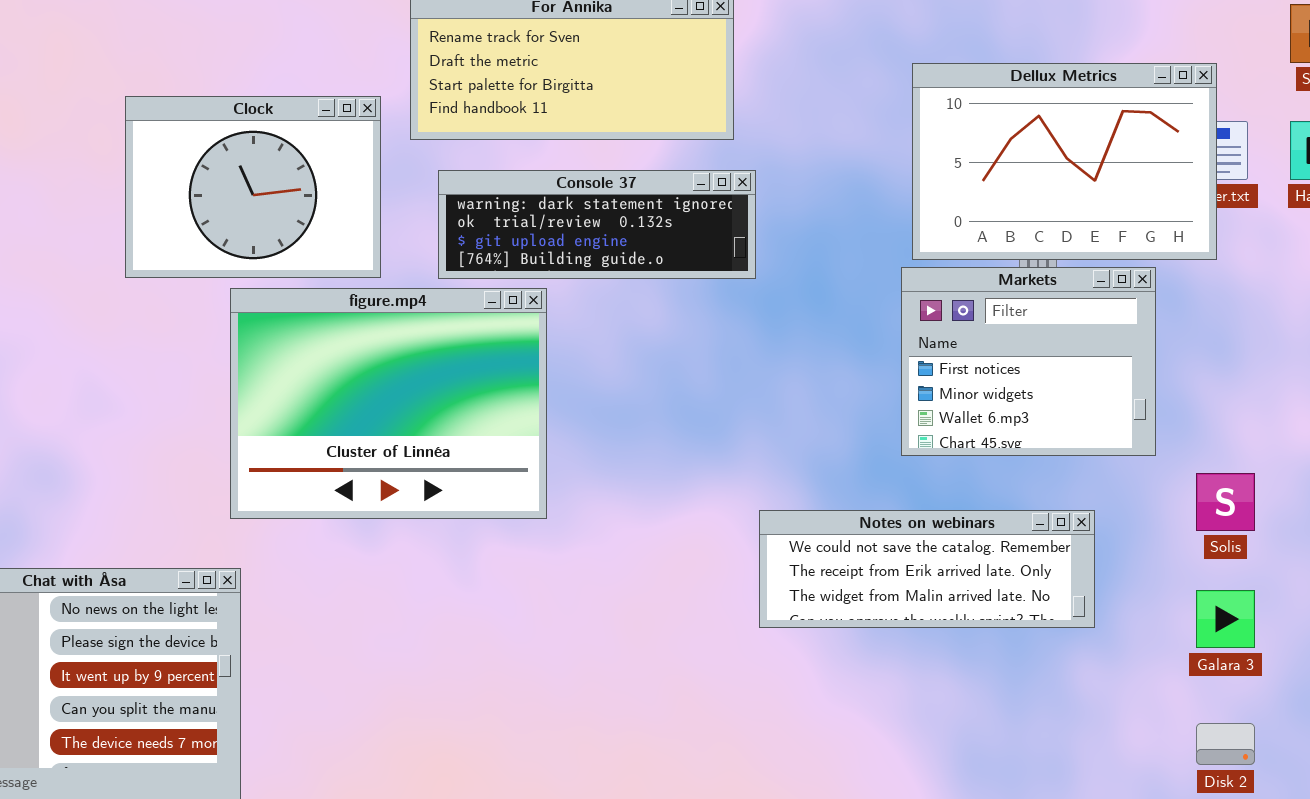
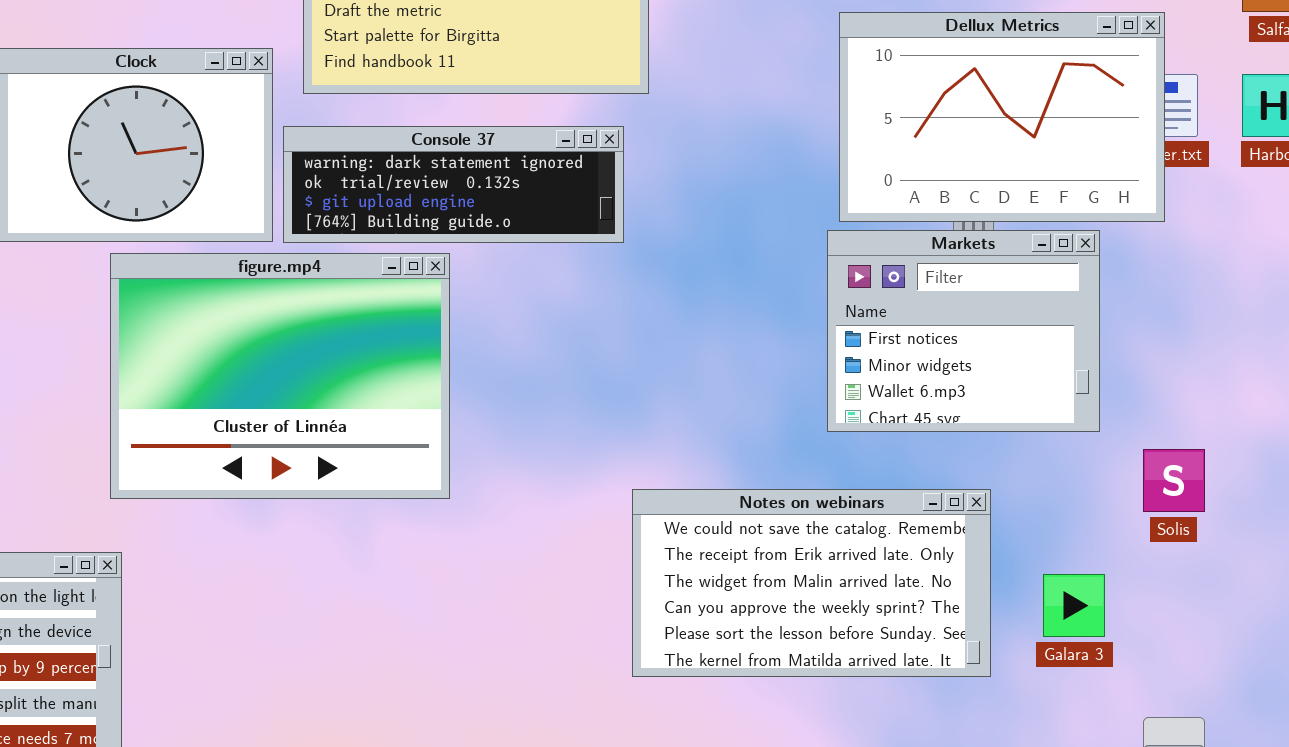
Console 37: [438,170,756,279] -> [283,126,624,243], moved
Notes on webinars: [759,510,1095,628] -> [632,489,991,677], moved, resized
Galara 3: [1196,590,1255,648] -> [1043,574,1105,637], moved

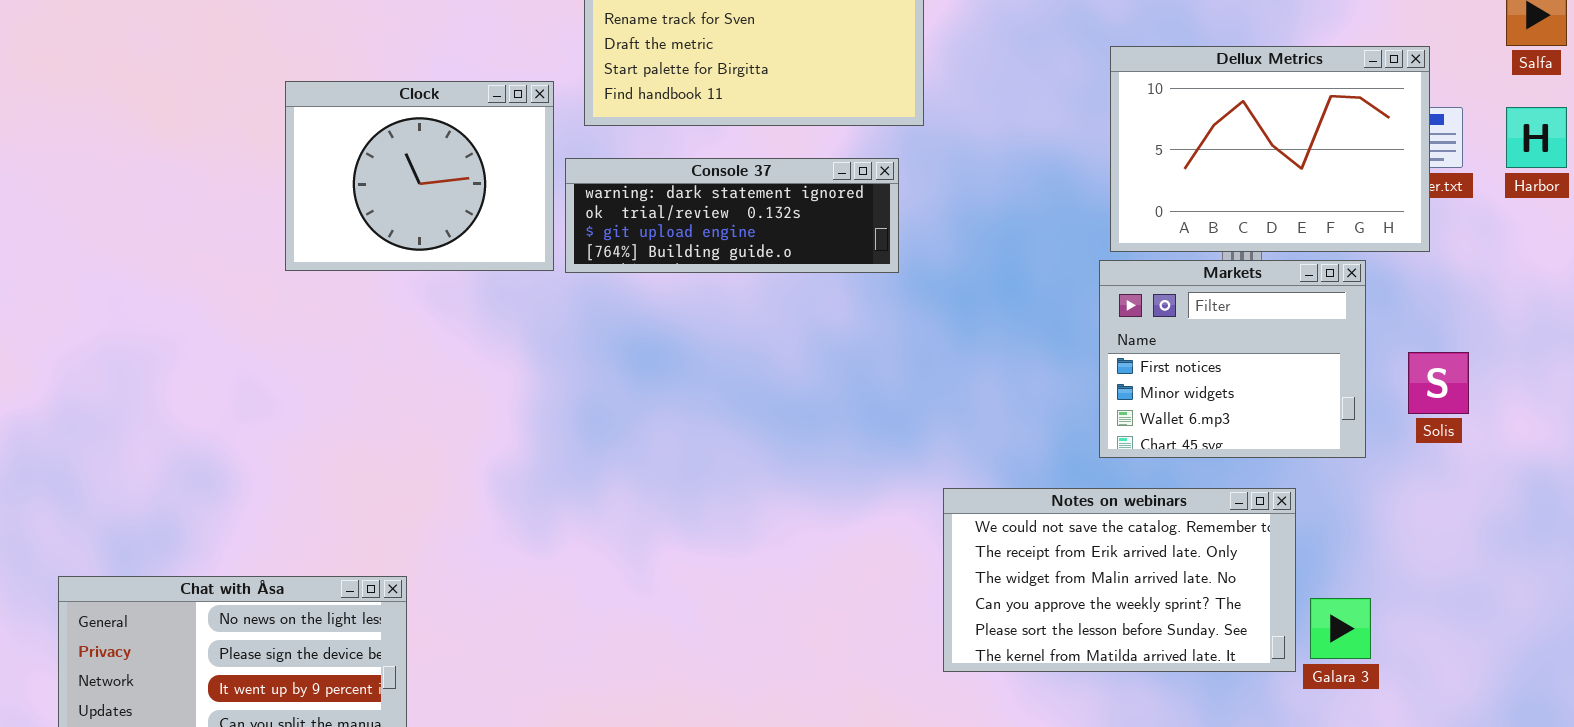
figure.mp4: [110,253,450,499] -> none, closed
Solis: [1143,449,1205,512] -> [1408,352,1469,414], moved
Notes on webinars: [632,489,991,677] -> [943,488,1296,672], moved

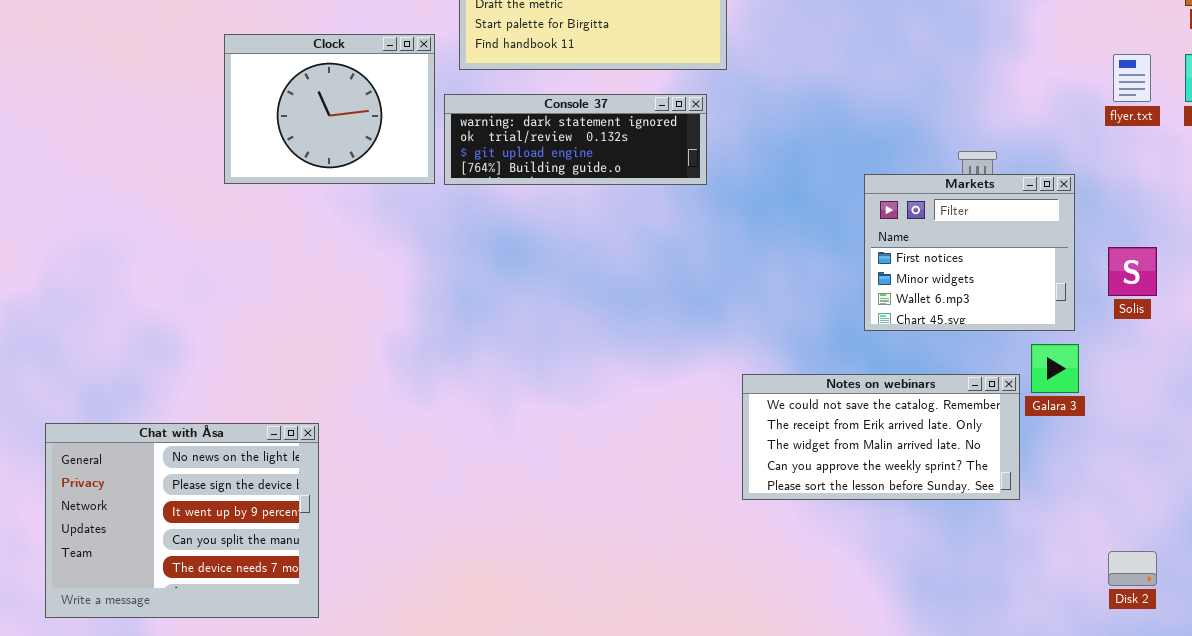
Dellux Metrics: [1110,46,1430,252] -> none, closed
Notes on webinars: [943,488,1296,672] -> [742,374,1020,500], resized
Galara 3: [1310,598,1371,659] -> [1031,344,1079,393], moved

